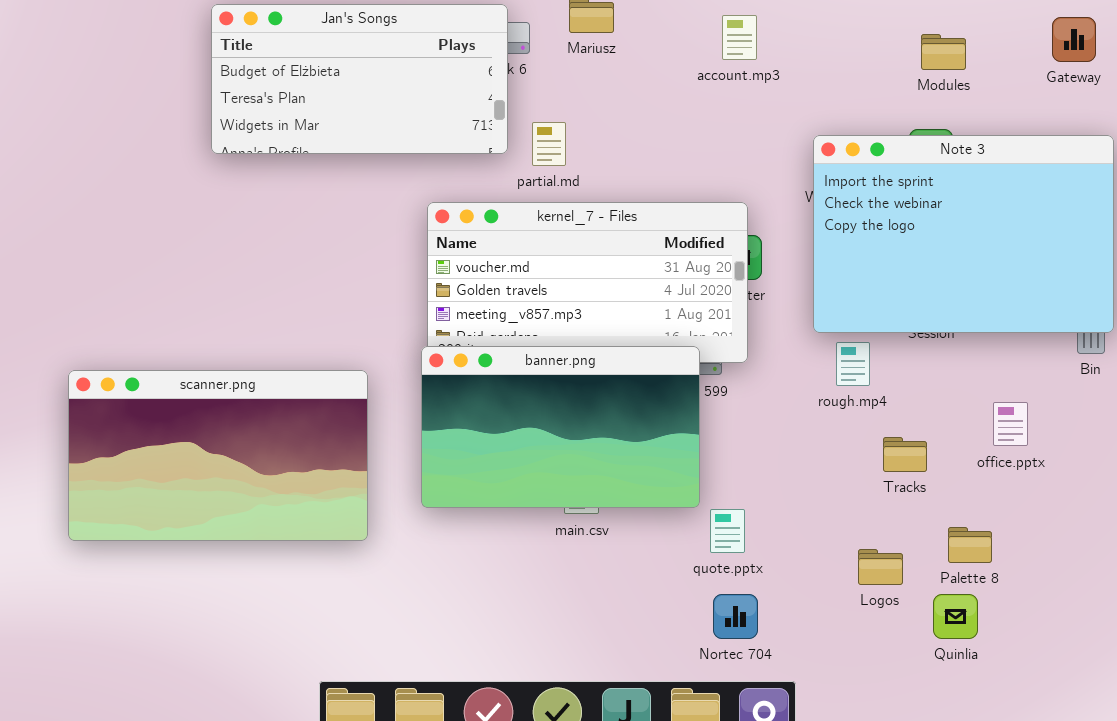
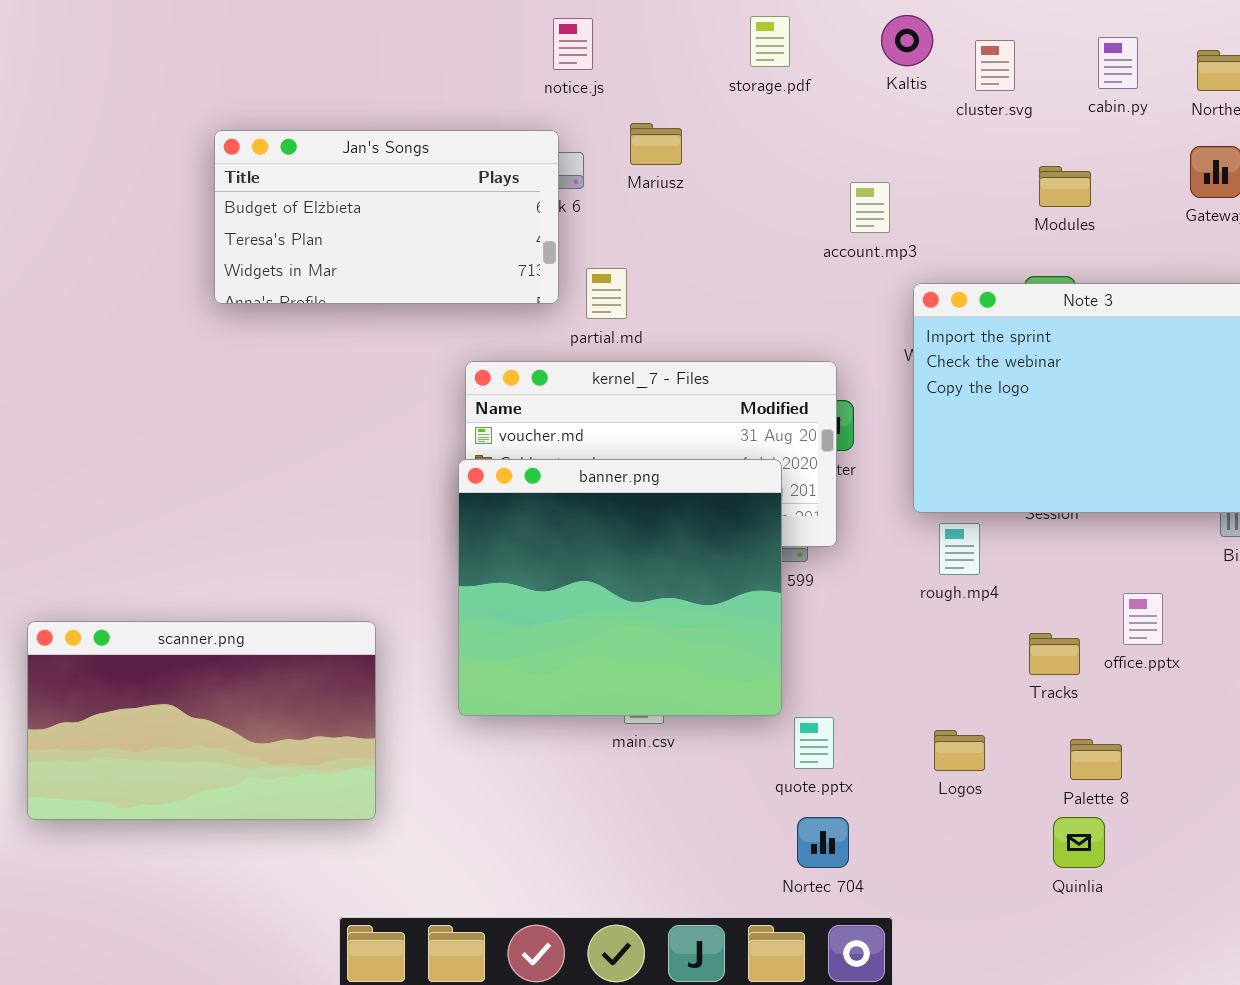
account.mp3: [722,15,757,60] -> [850,182,890,233], moved
banner.png: [421,346,700,508] -> [458,459,782,716], resized
scanner.png: [68,370,368,541] -> [27,621,376,820], moved
Tracks: [883,437,927,472] -> [1029,633,1080,675], moved
Logos: [858,549,903,585] -> [934,730,985,771], moved

